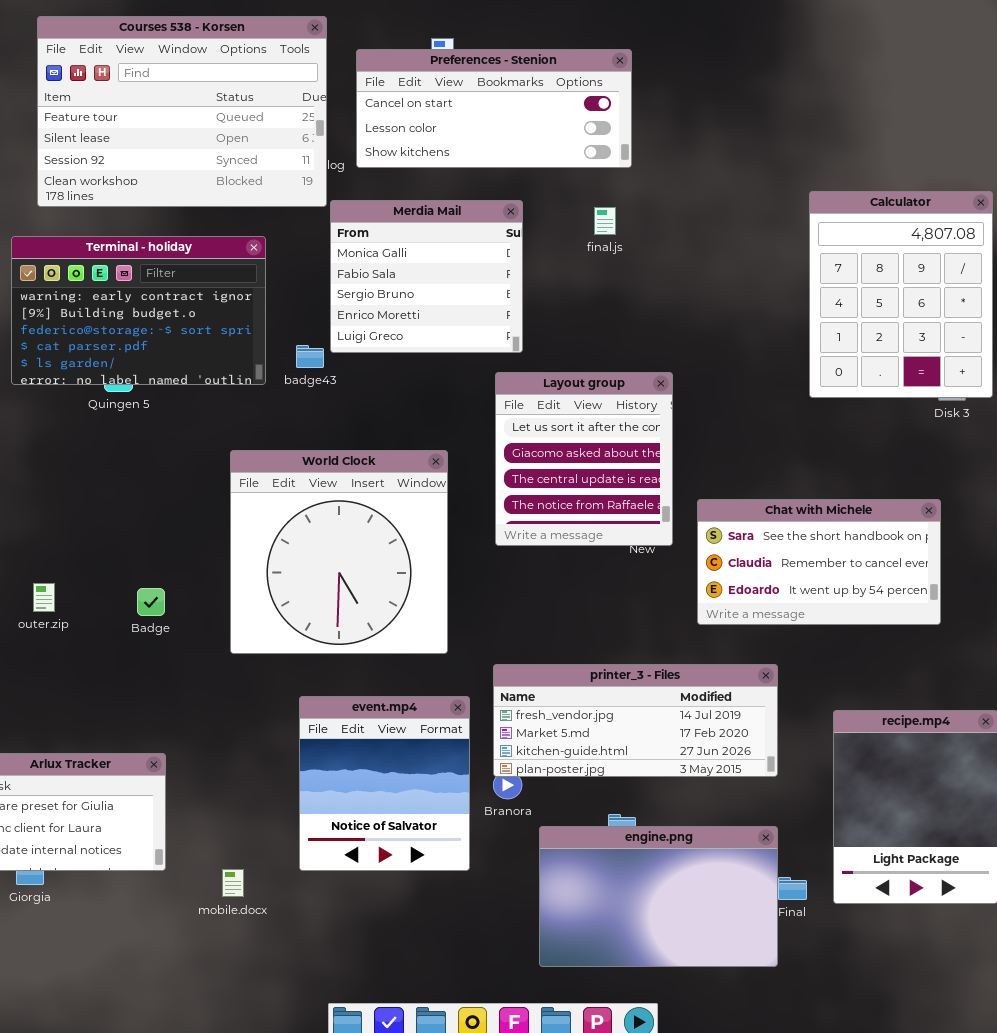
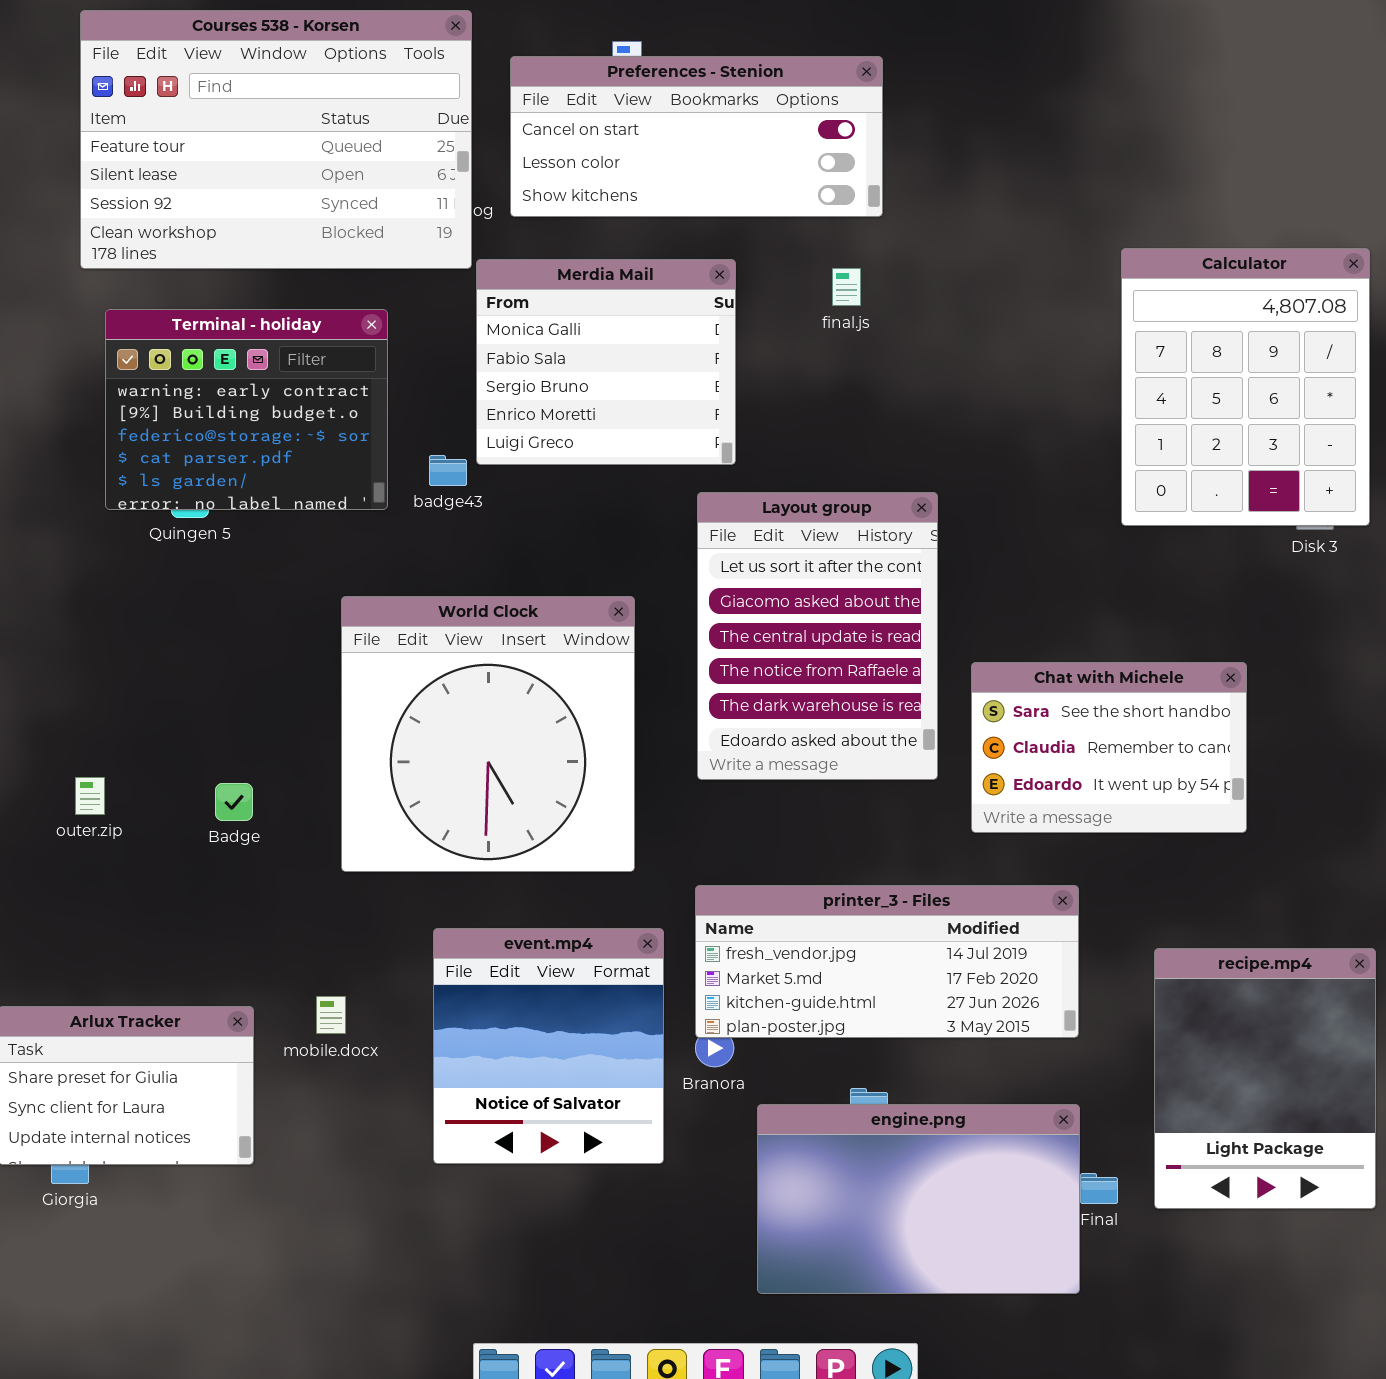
Terminal - holiday: [11,236,266,385] -> [105,309,388,510], resized
Layout group: [495,372,673,546] -> [697,492,938,780], resized
Chat with Michele: [697,499,941,625] -> [971,662,1247,833], resized
mobile.docx: [222,869,244,897] -> [316,996,346,1034], moved

